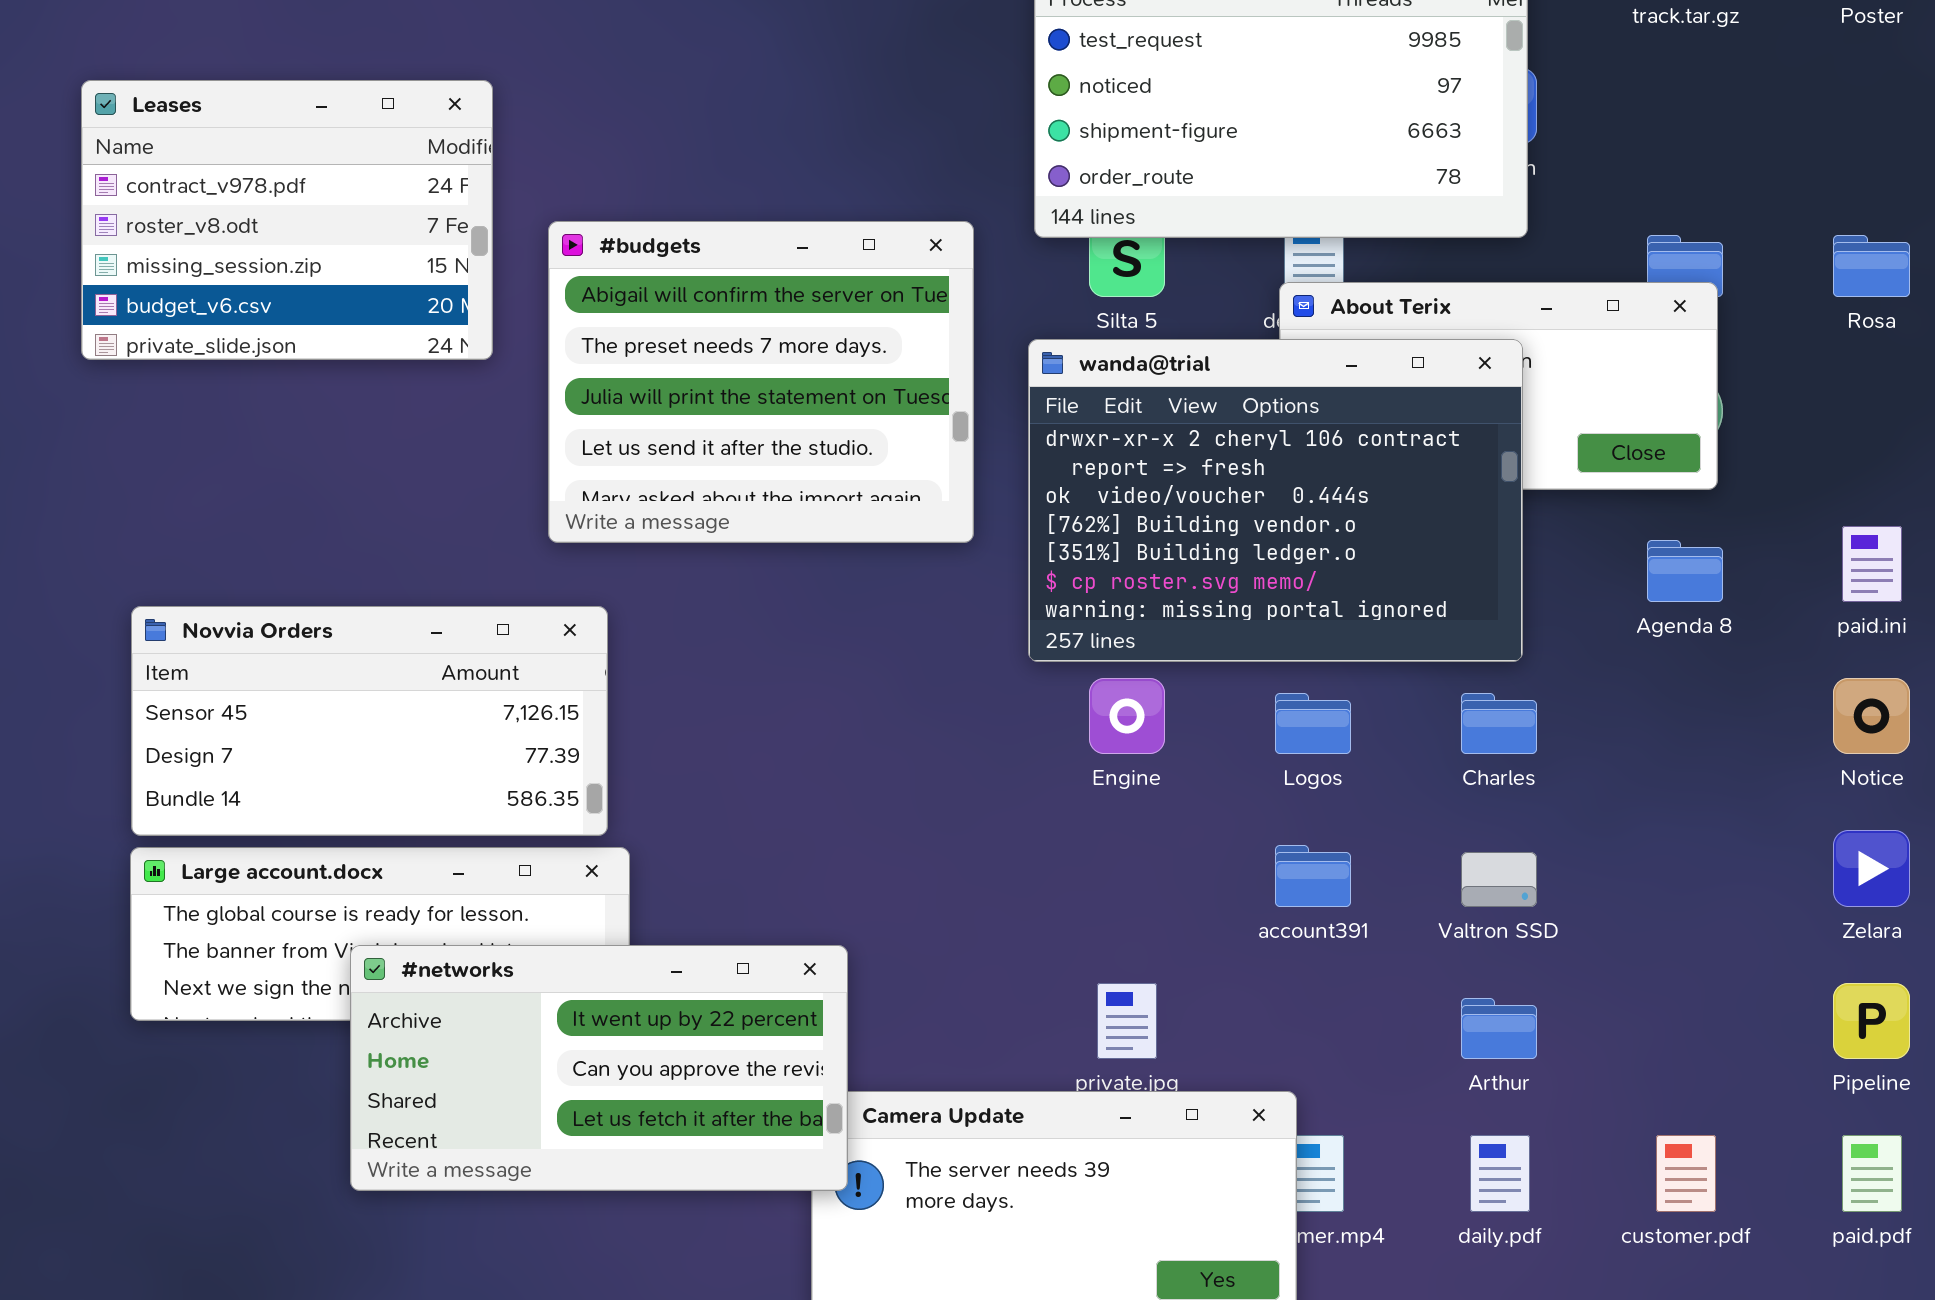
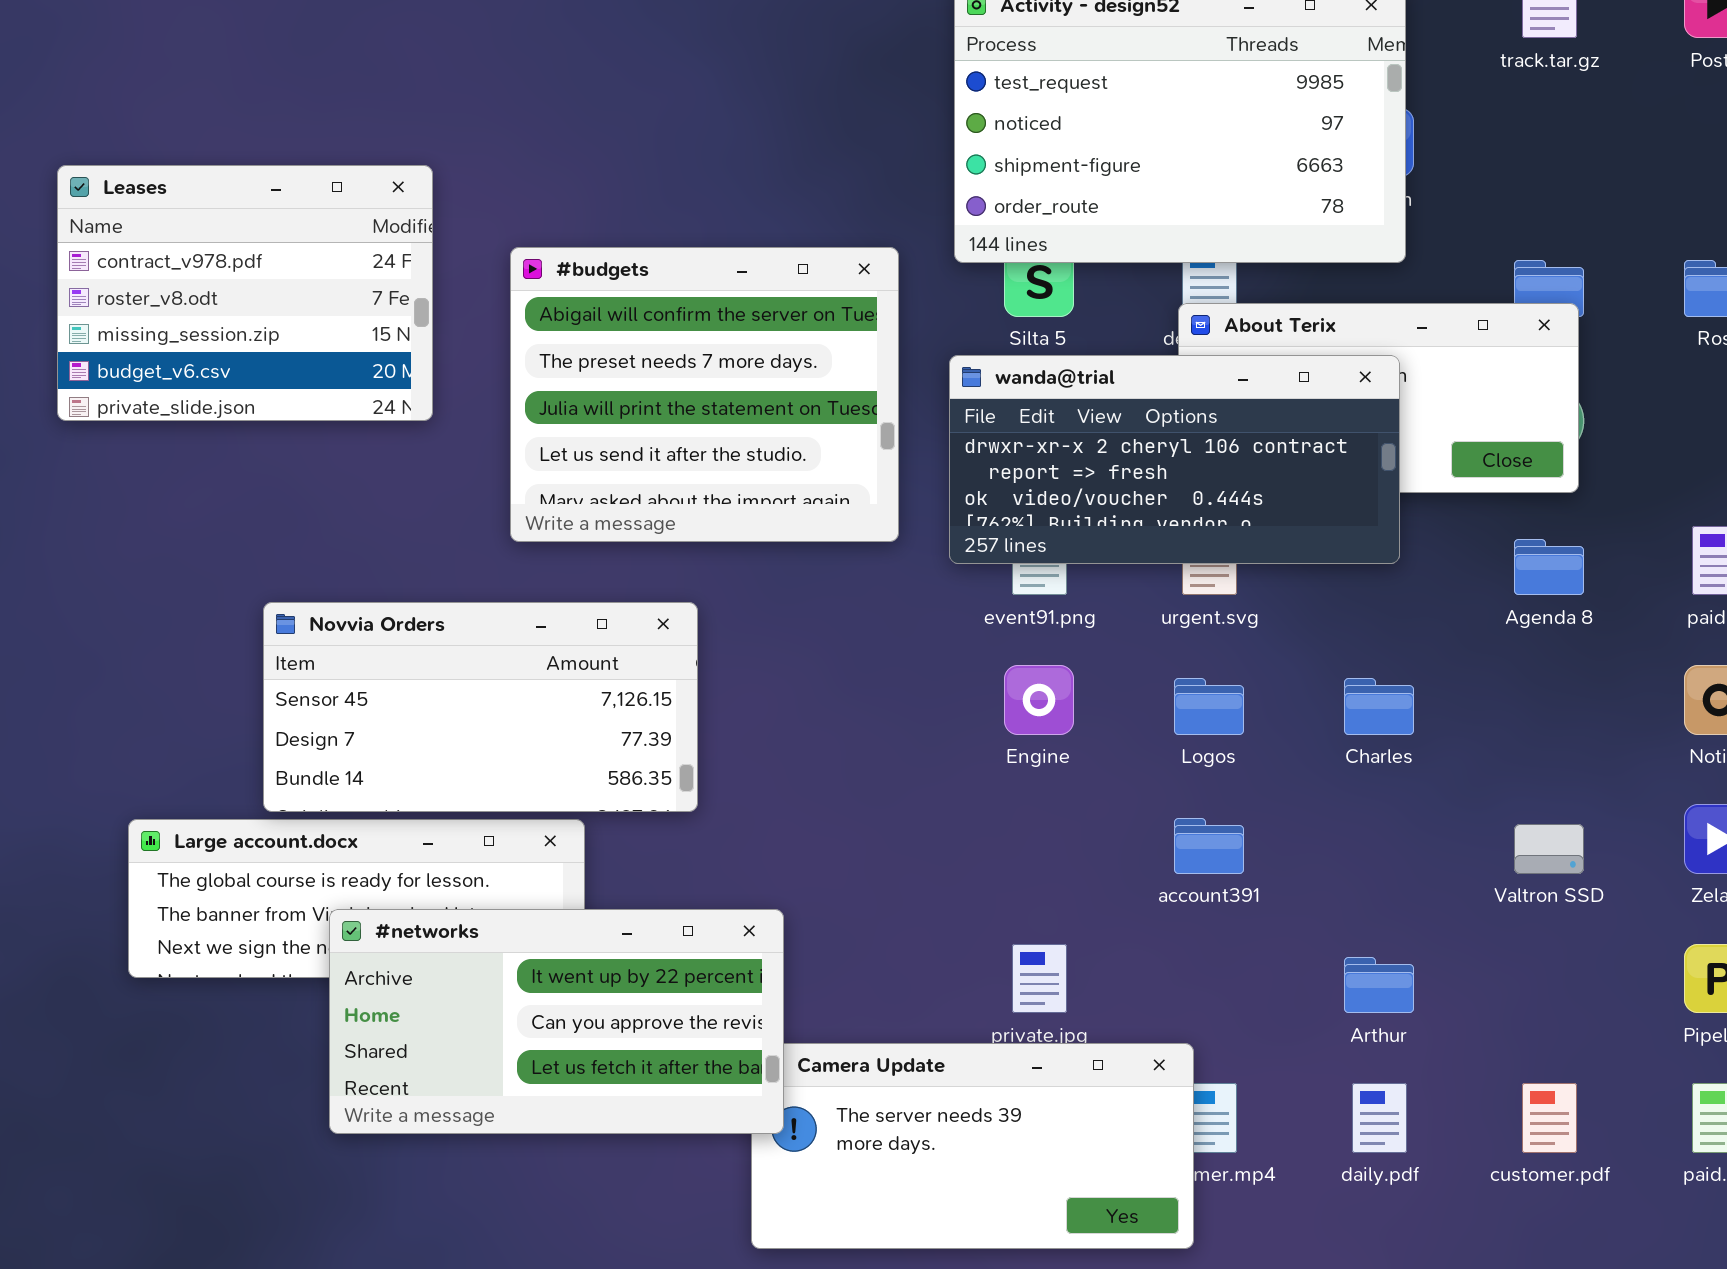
Leases: [81,80,493,360] -> [57,165,433,421], moved
wanda@trial: [1028,339,1523,662] -> [949,355,1400,564], resized
Novvia Orders: [131,606,608,836] -> [263,602,698,812], moved
Valtron SSD: [1461,852,1537,907] -> [1514,824,1584,874], moved

